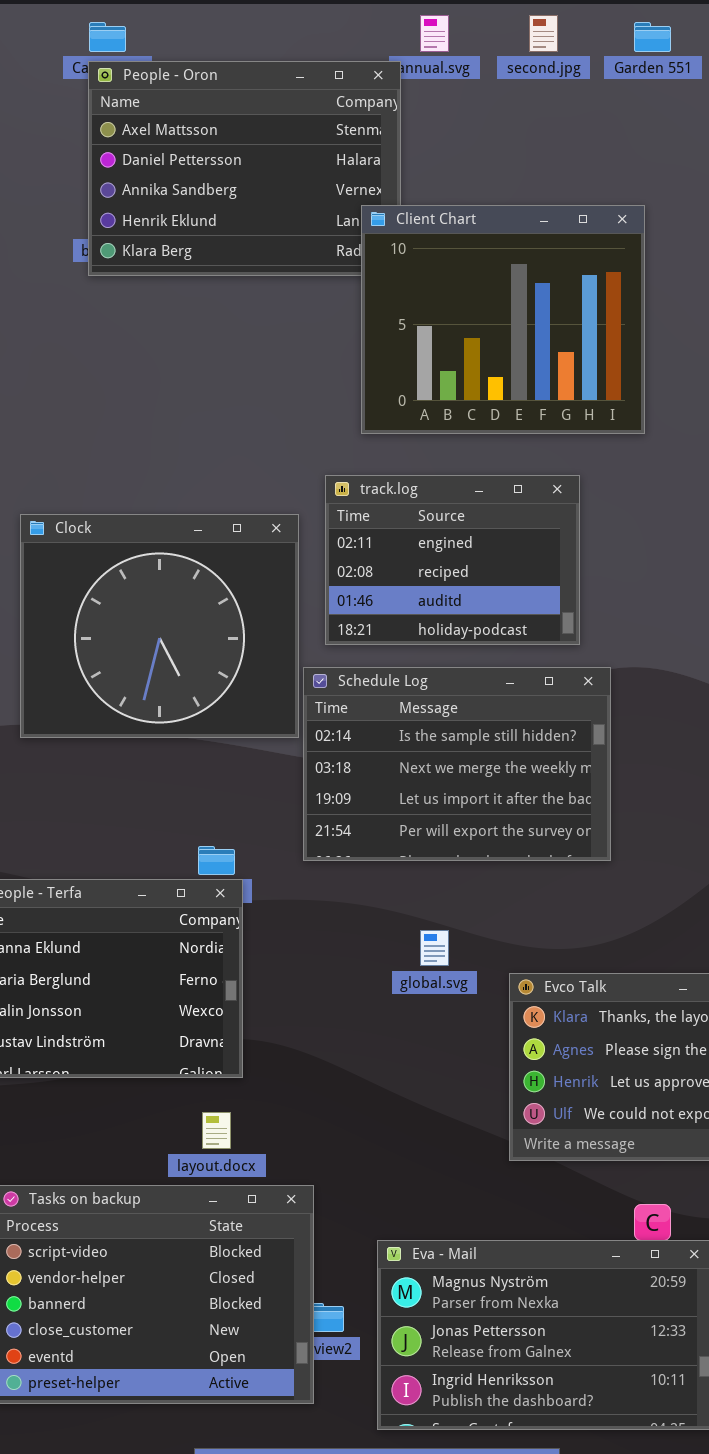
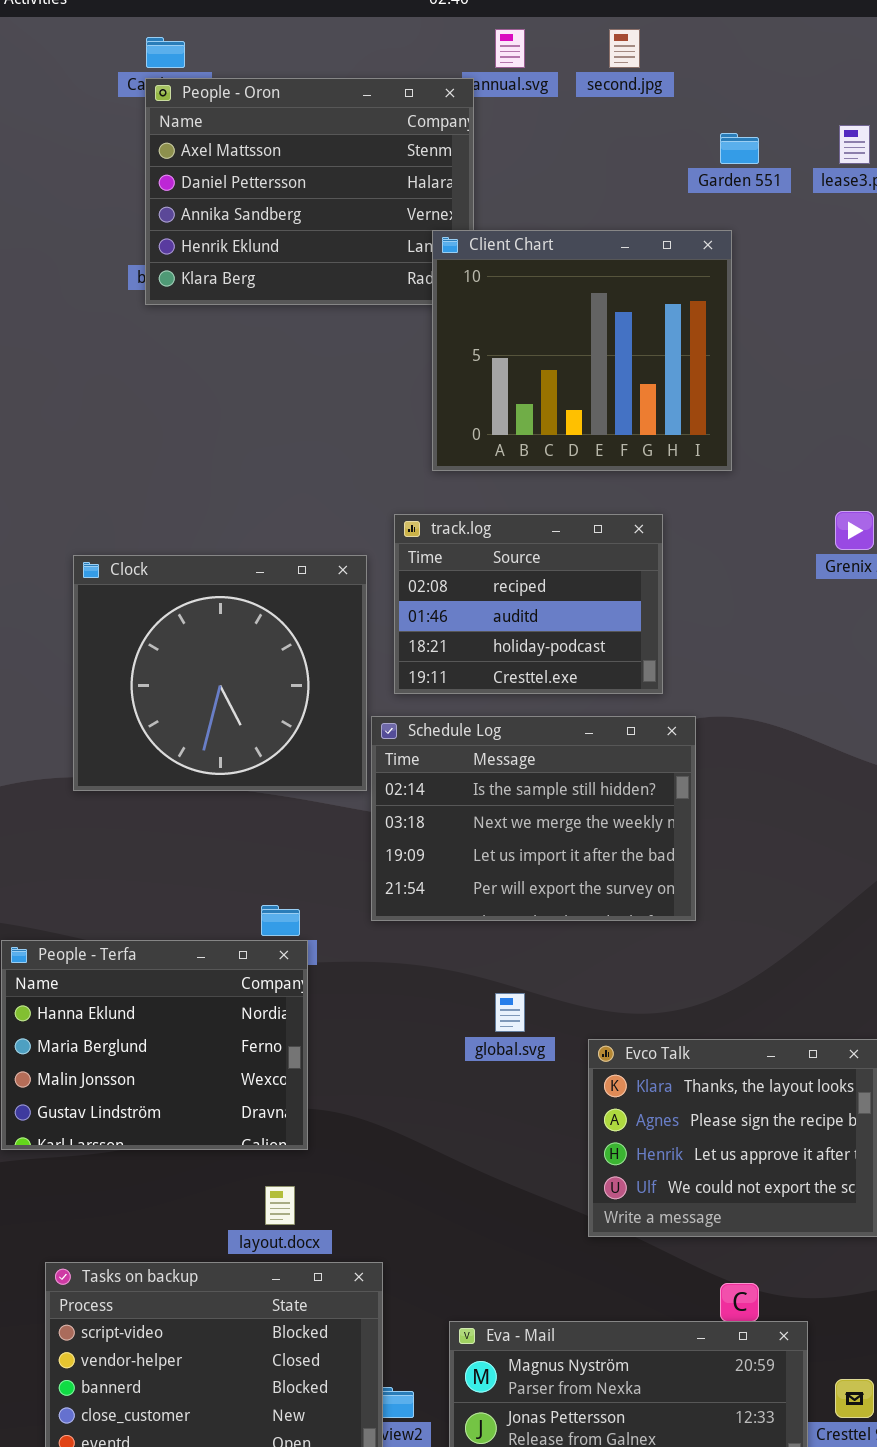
Garden 551: [634,22,671,52] -> [720,133,759,164], moved
track.log: [325,475,580,645] -> [394,514,663,694], scrolled down 1 row

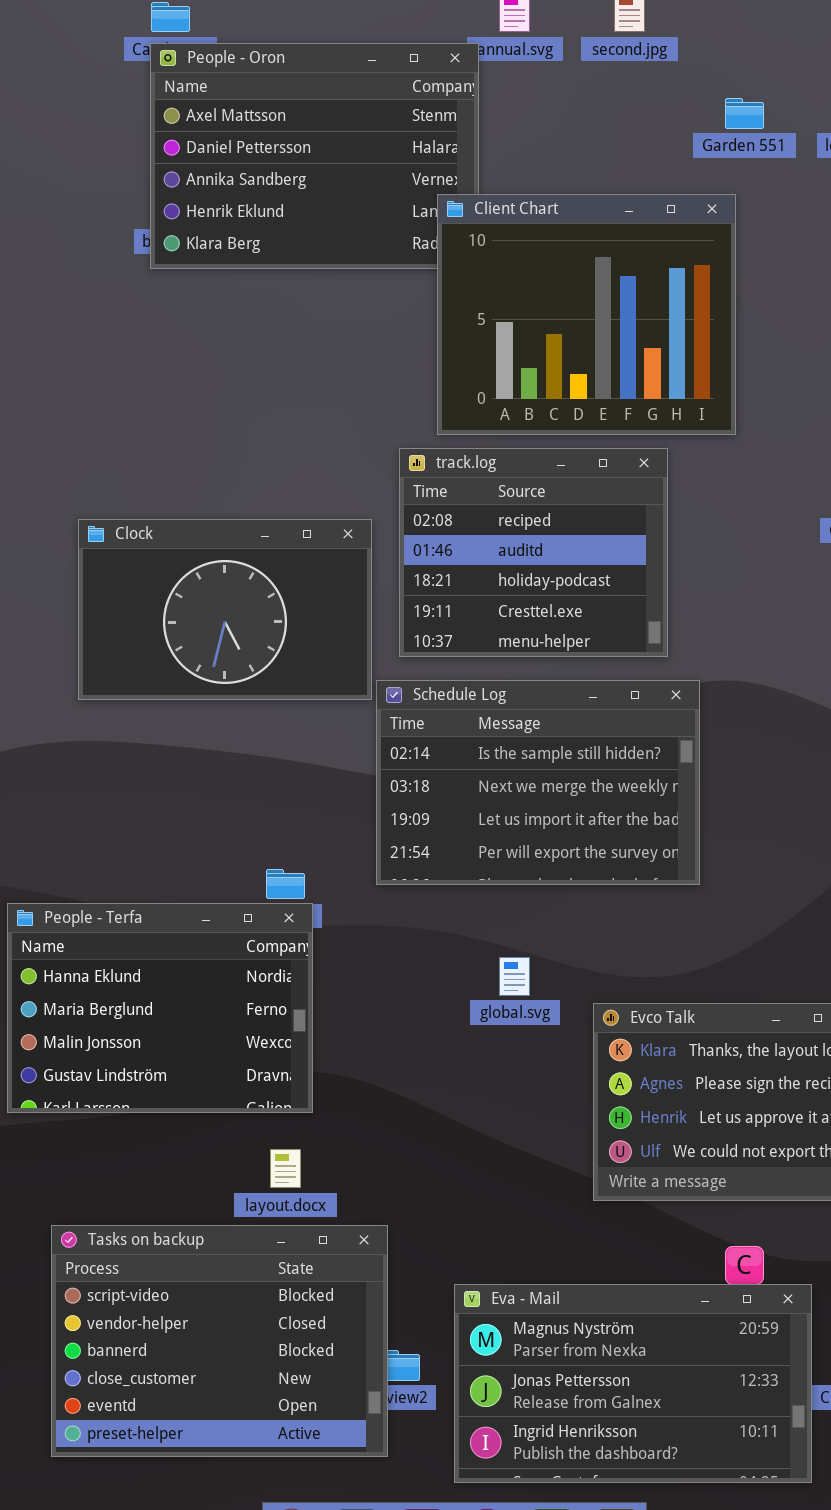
track.log: [394,514,663,694] -> [399,448,668,657], resized
Clock: [73,555,367,791] -> [78,519,372,700], resized

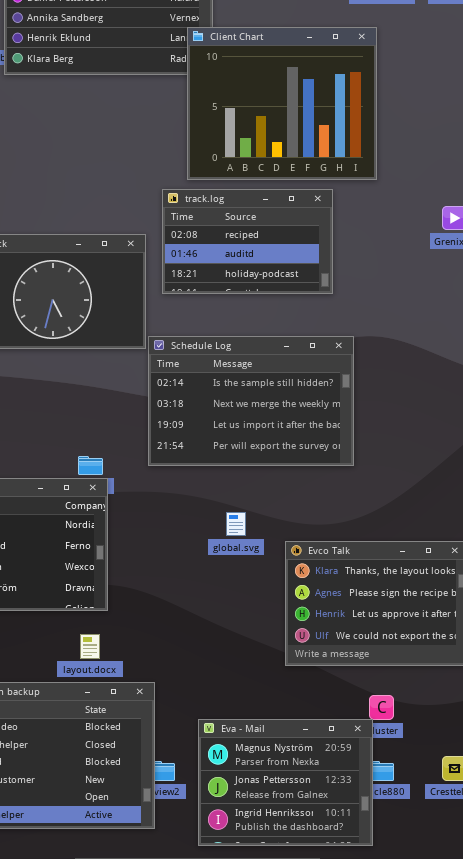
track.log: [399,448,668,657] -> [162,189,333,294], resized
Eva - Mail: [454,1284,812,1483] -> [198,719,373,846], resized

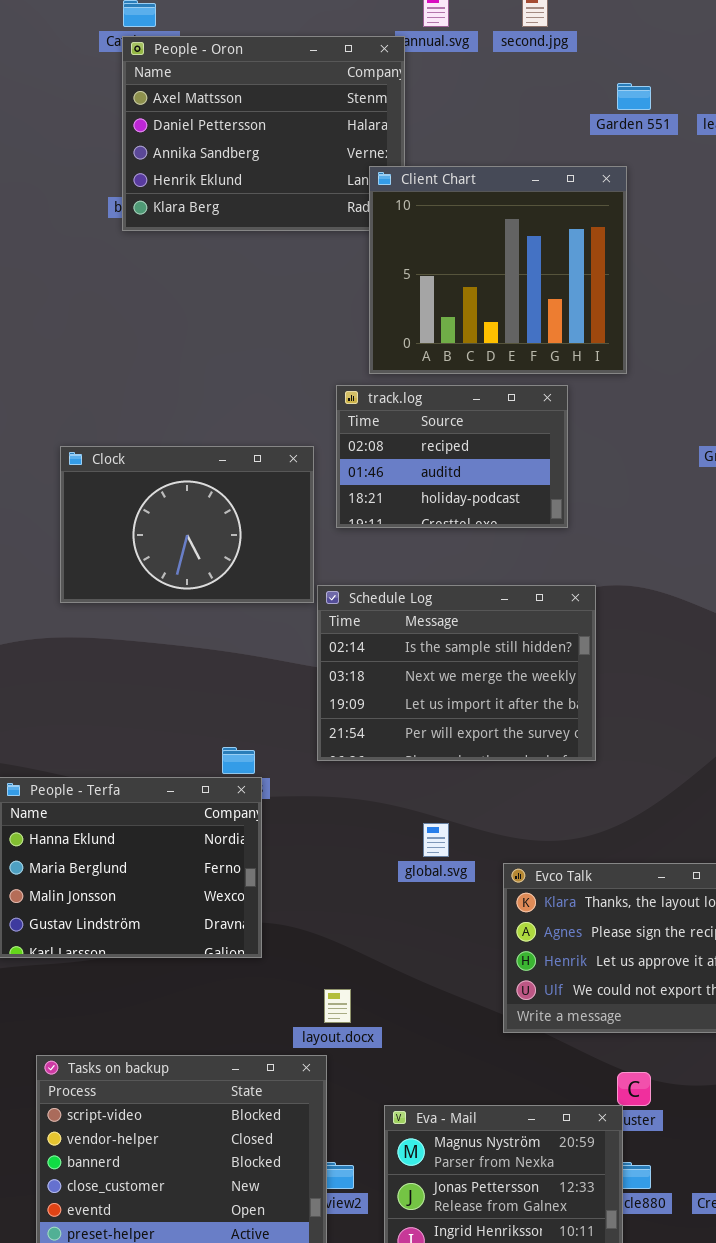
layout.docx: [80,634,100,659] -> [324,989,351,1023], moved

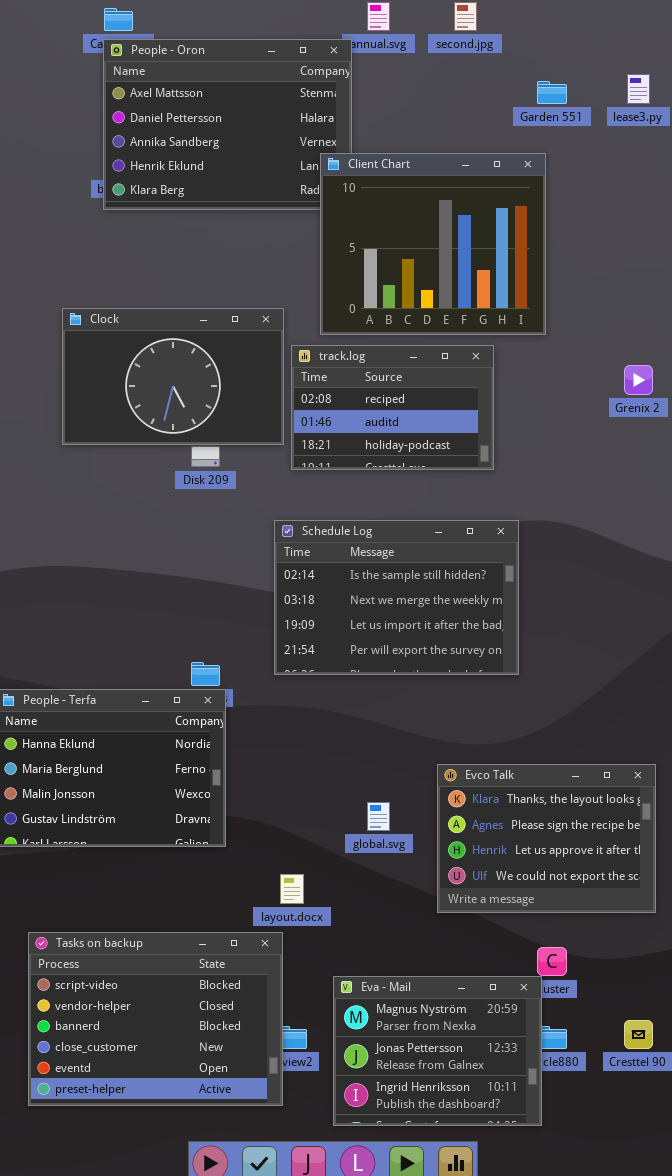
Clock: [60,446,314,603] -> [62,308,284,445], moved
global.svg: [423,823,449,857] -> [367,802,390,831], moved

